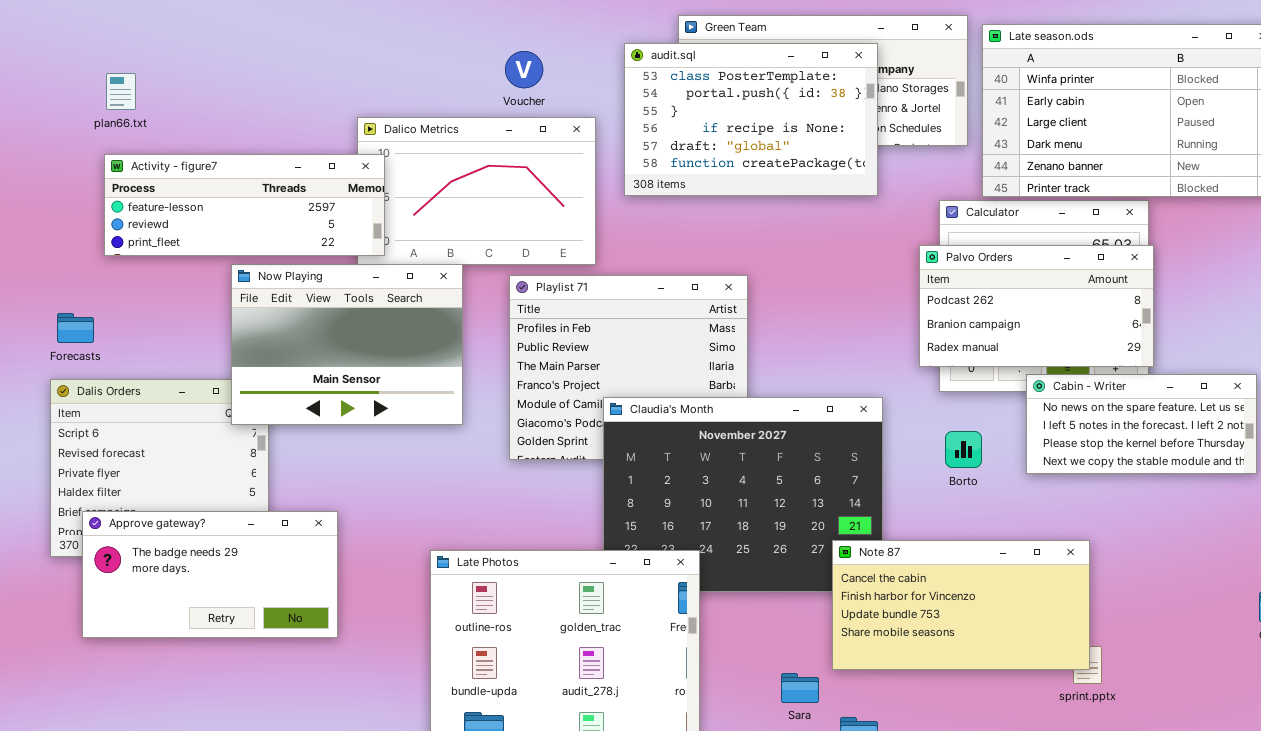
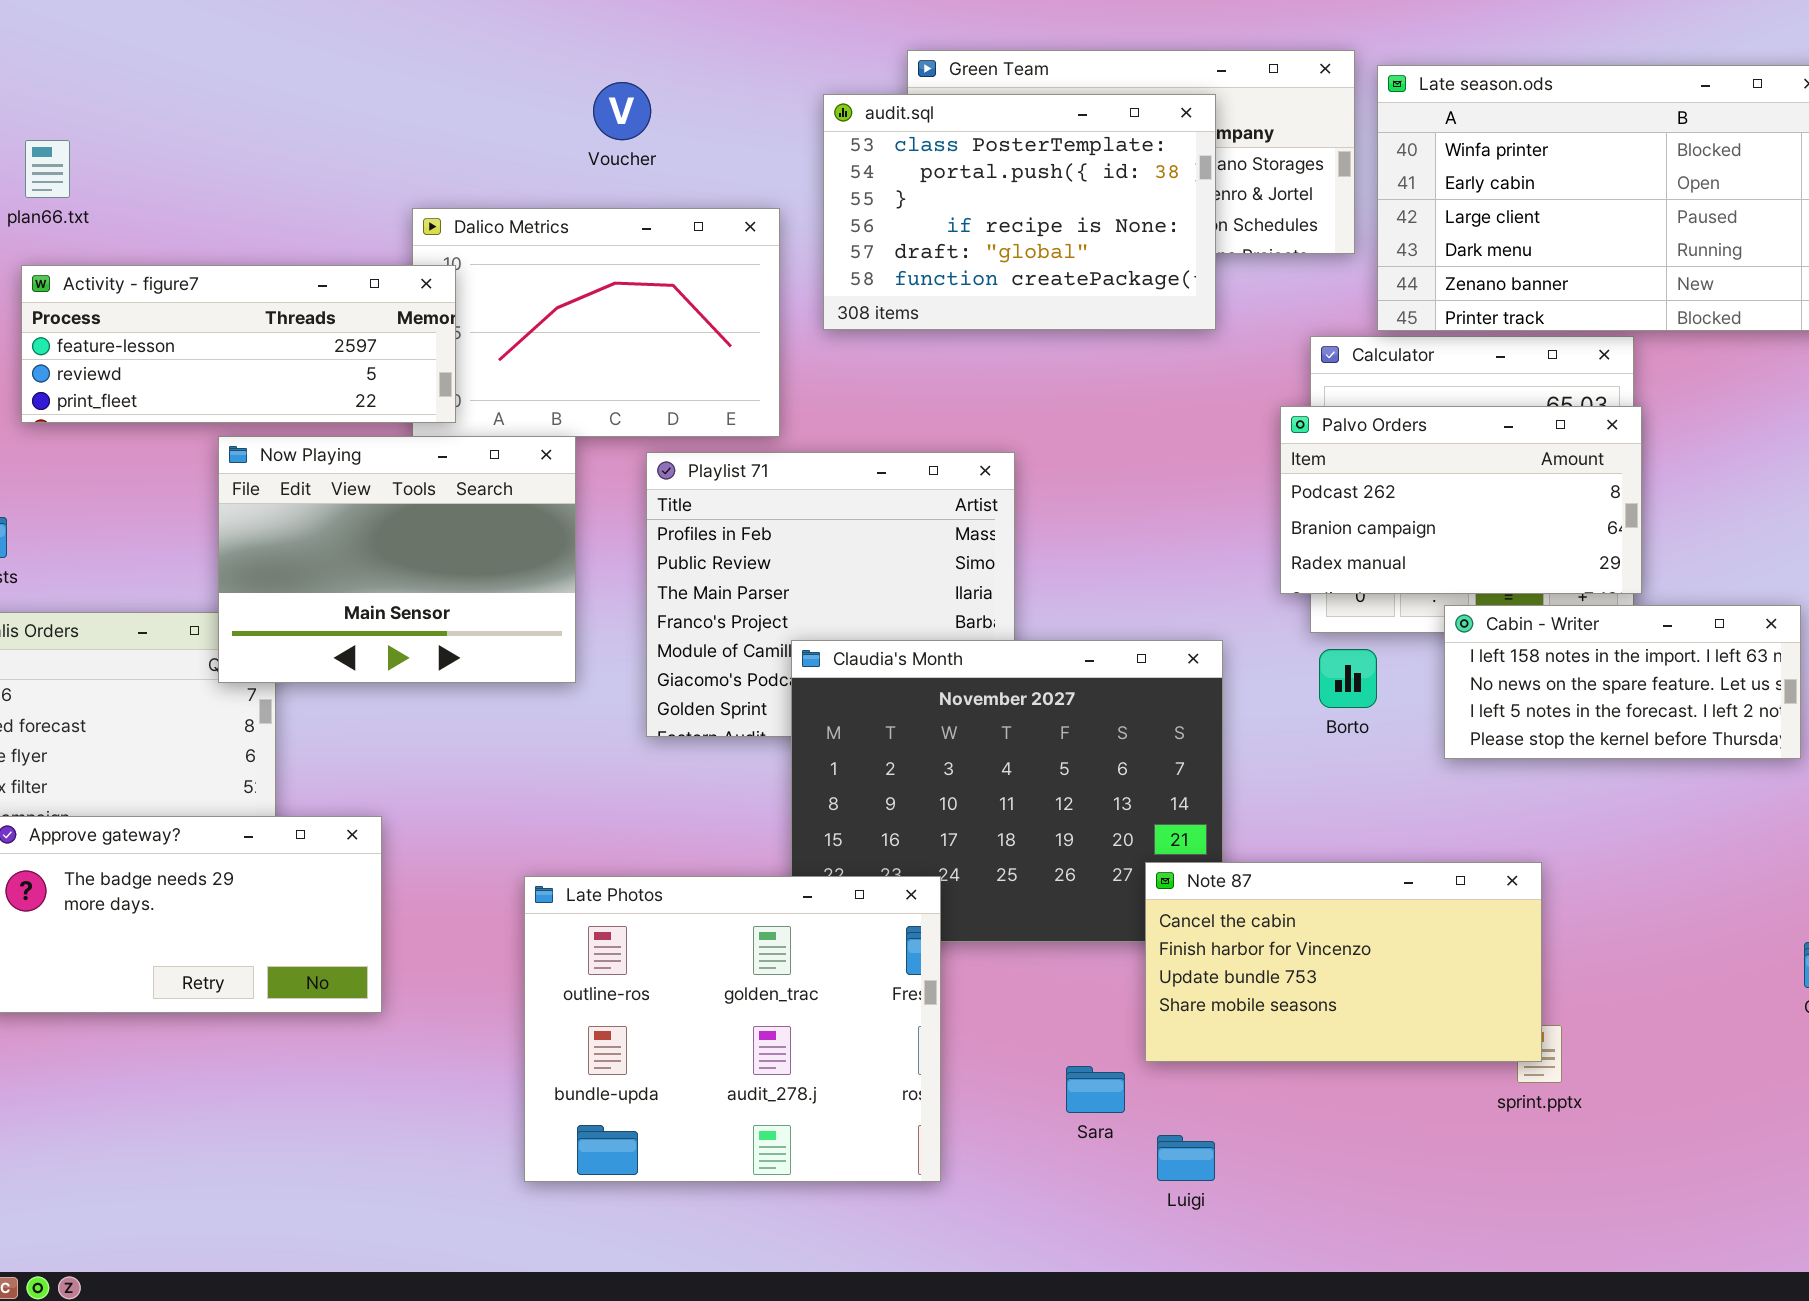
Voucher: [505,51,543,88] -> [593,82,651,140], moved
Cabin - Writer: [1026,374,1257,474] -> [1444,605,1801,759], scrolled up 1 row
Borto: [945,431,982,468] -> [1319,649,1377,708], moved

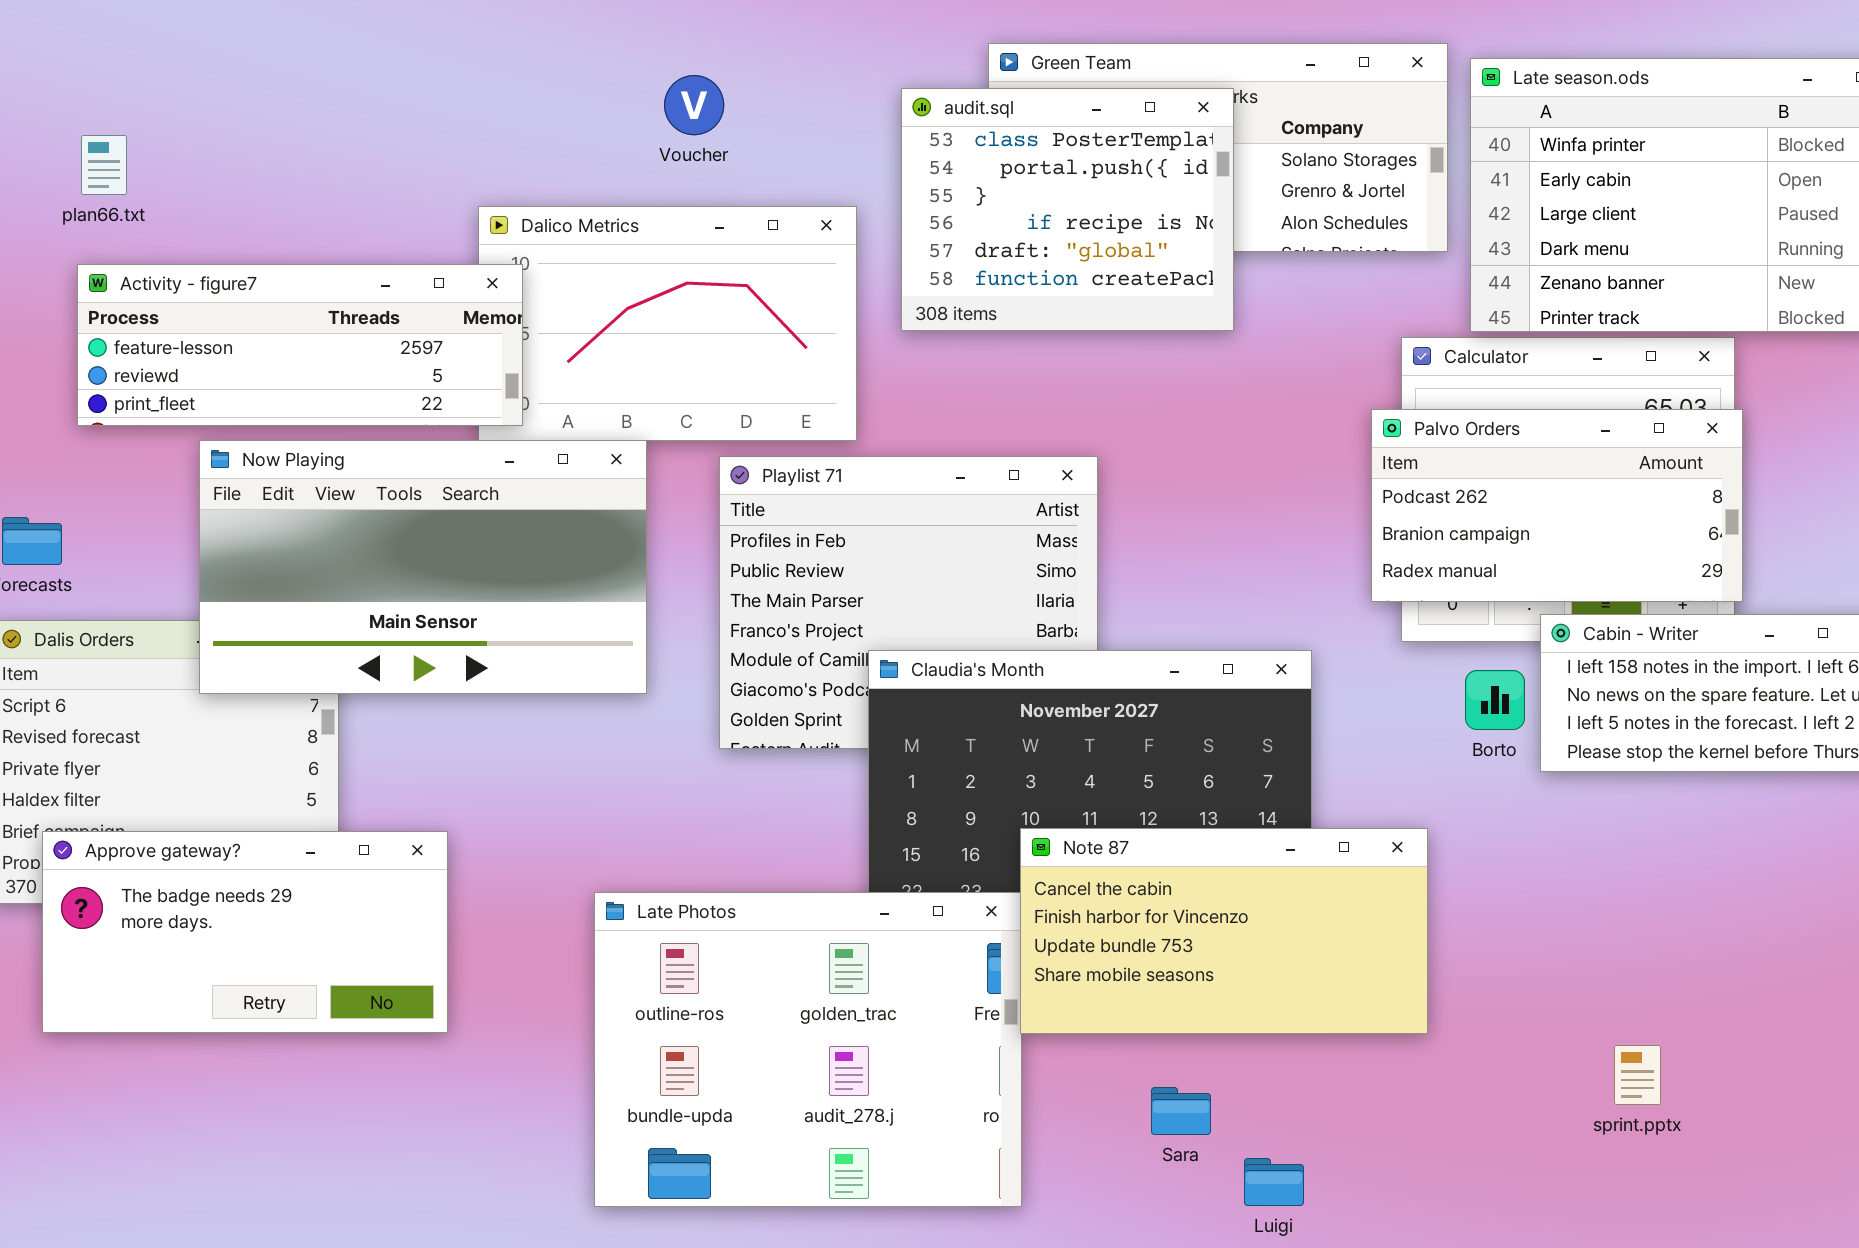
audit.sql: [823,94,1216,330] -> [901,88,1234,331], resized
Now Playing: [218,436,576,683] -> [199,440,647,694], resized
Borto: [1319,649,1377,708] -> [1465,670,1525,730], moved
Note 87: [1145,862,1542,1062] -> [1020,828,1428,1034], moved

